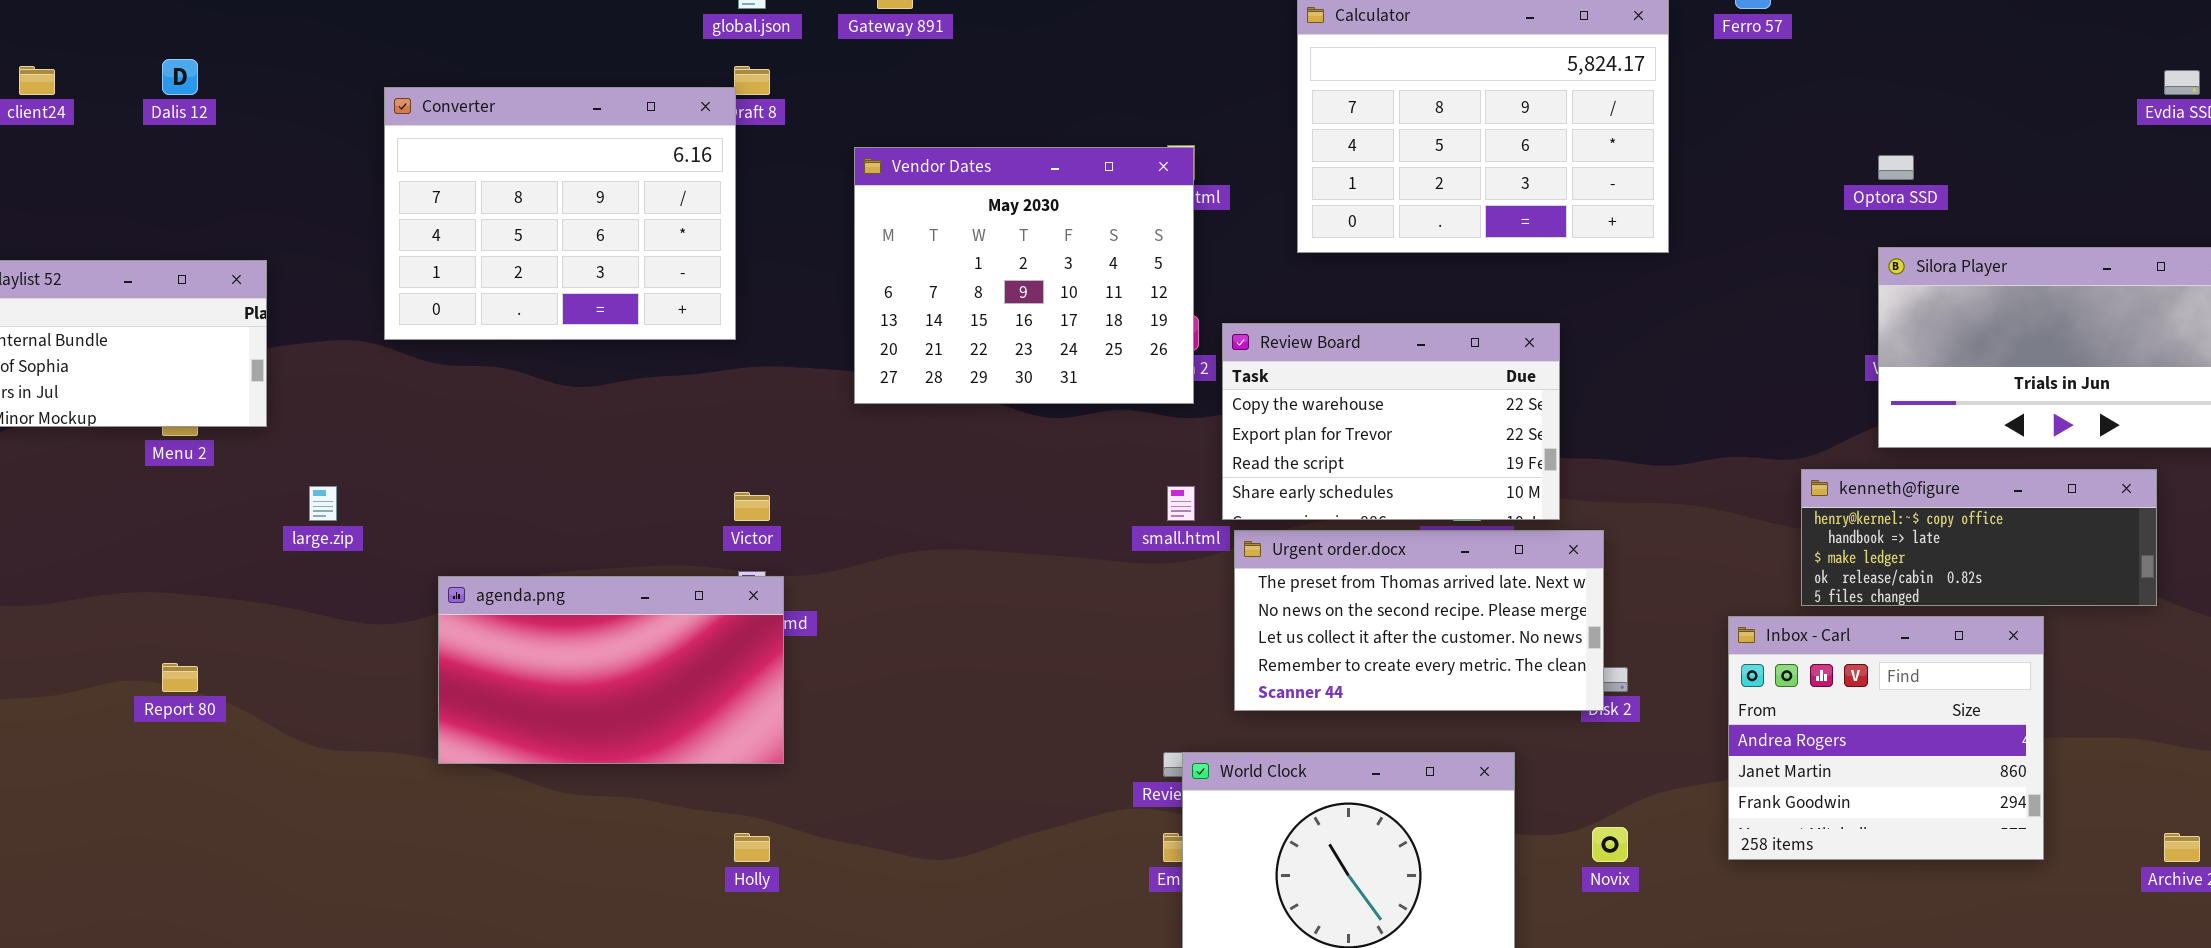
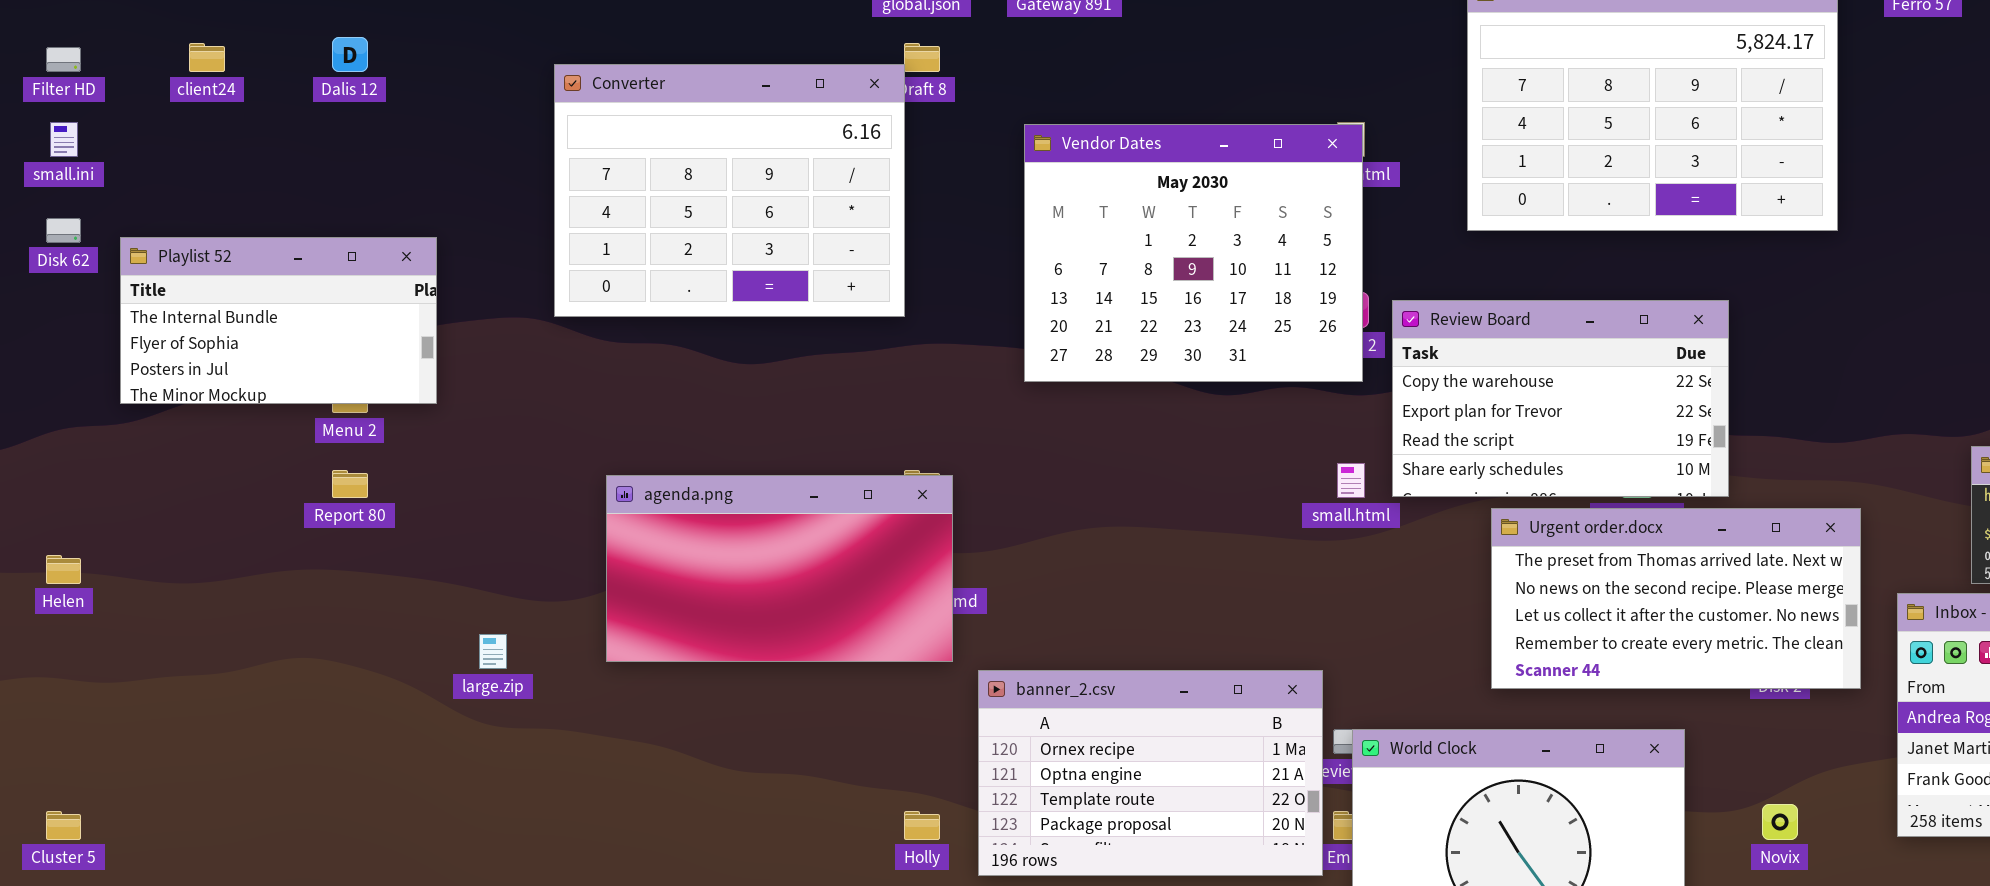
large.zip: [309,486,337,521] -> [479,634,507,669], moved
Urgent order.docx: [1234,530,1604,711] -> [1491,508,1861,689], moved
agenda.png: [438,576,784,764] -> [606,475,953,662], moved
Report 80: [162,663,198,692] -> [332,470,368,498], moved
banner_2.csv: none -> [978,670,1323,876], opened

